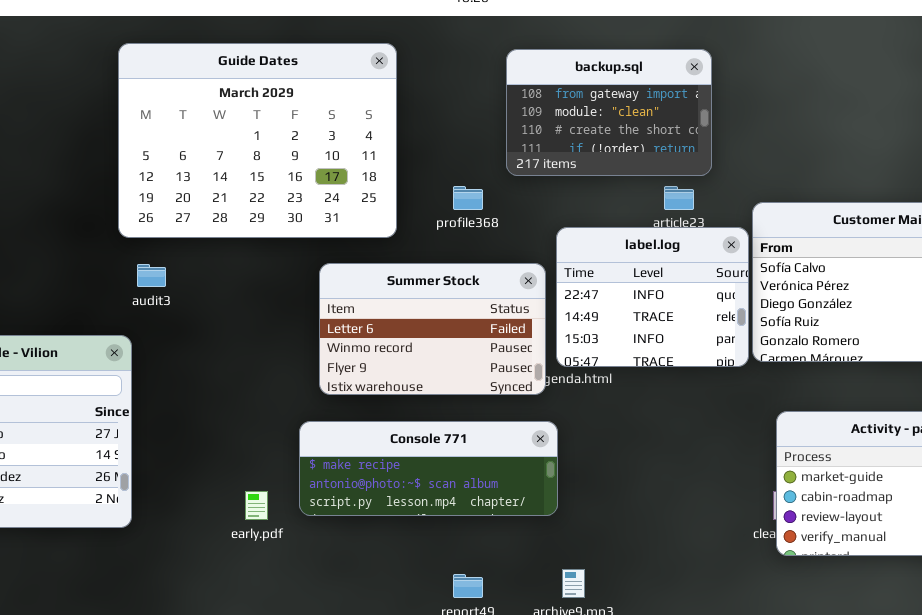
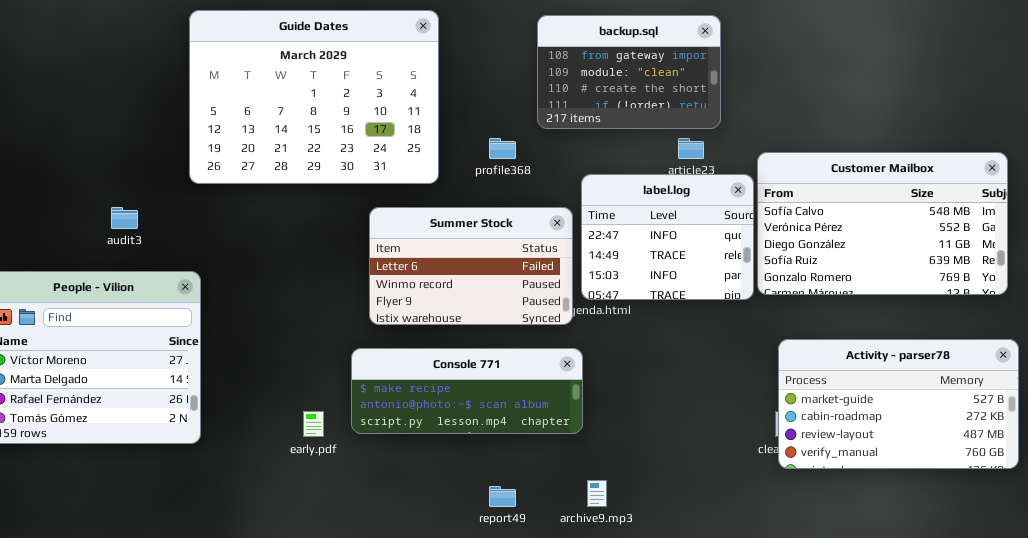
audit3: [137,264,166,287] -> [111,207,138,229], moved

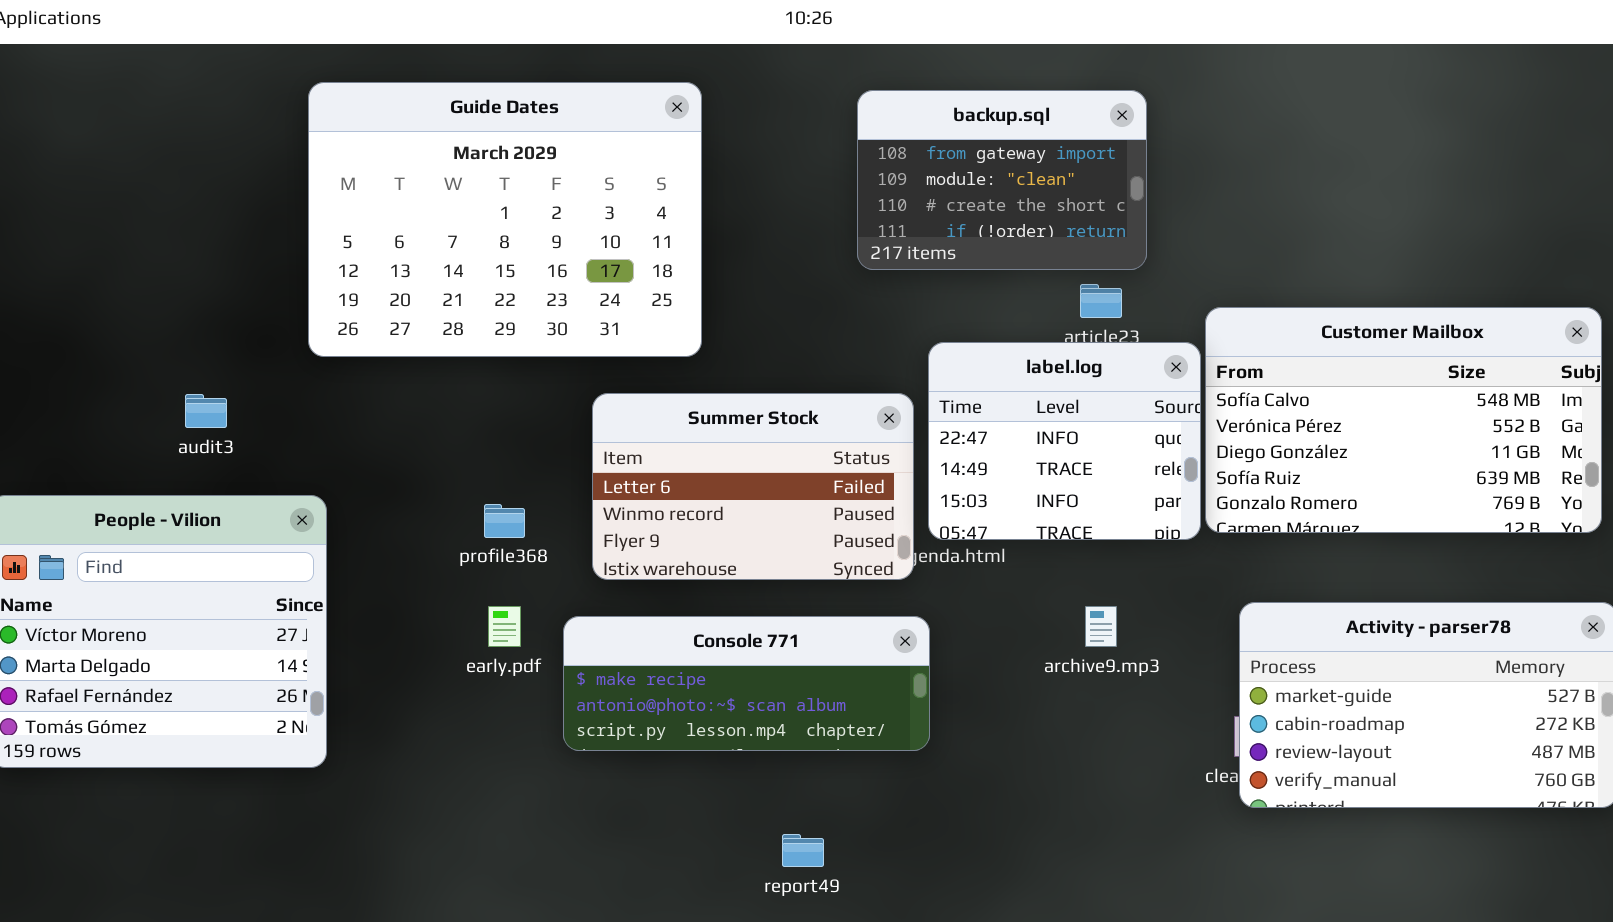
profile368: [489,138,516,159] -> [484,504,525,538], moved
early.pdf: [303,411,324,437] -> [488,606,521,647], moved
archive9.mp3: [587,480,607,507] -> [1085,606,1117,647], moved

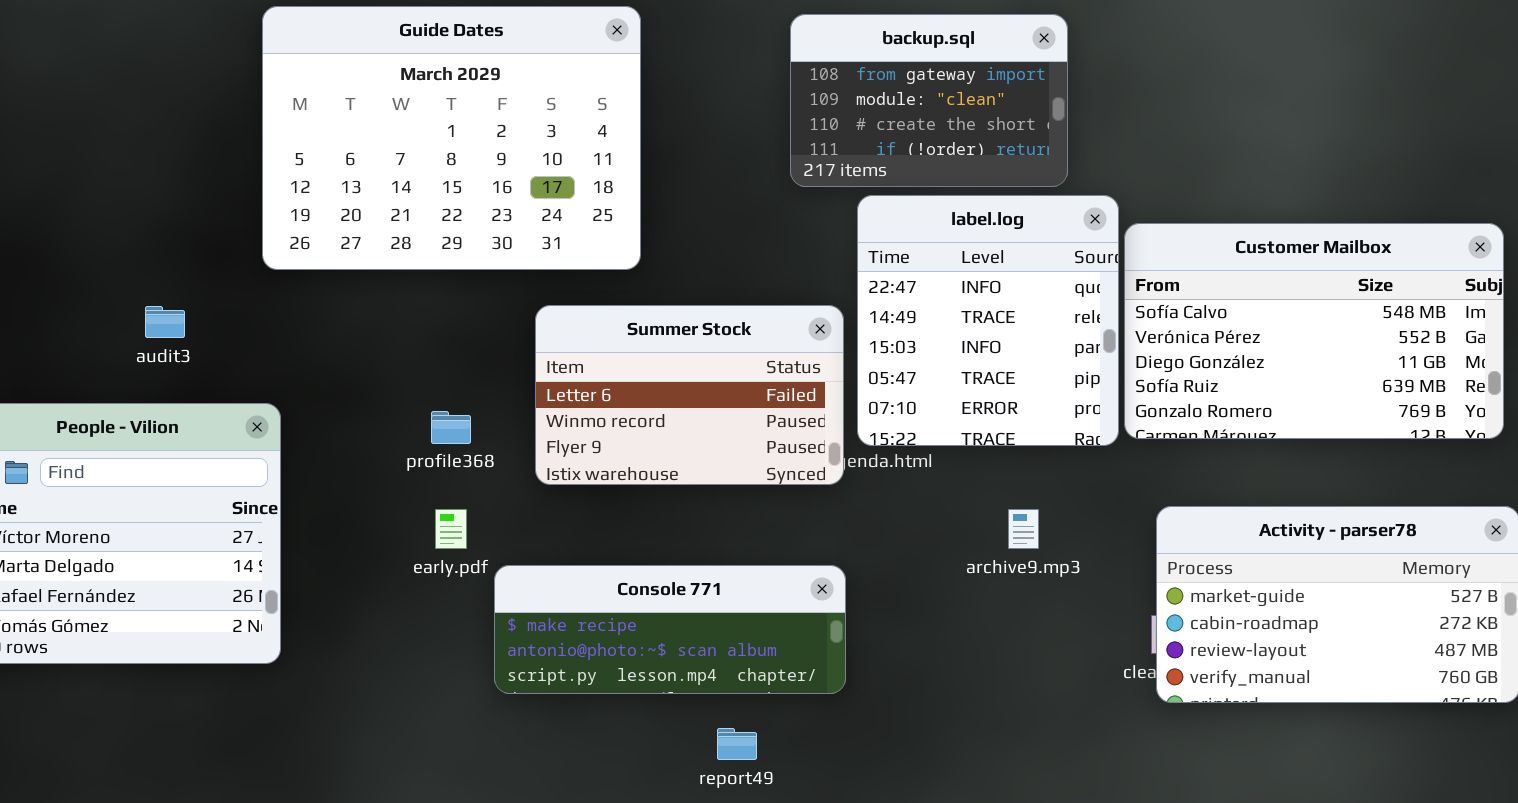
label.log: [928,342,1201,540] -> [857,195,1119,446], resized
Console 771: [563,616,930,751] -> [494,565,846,694], moved

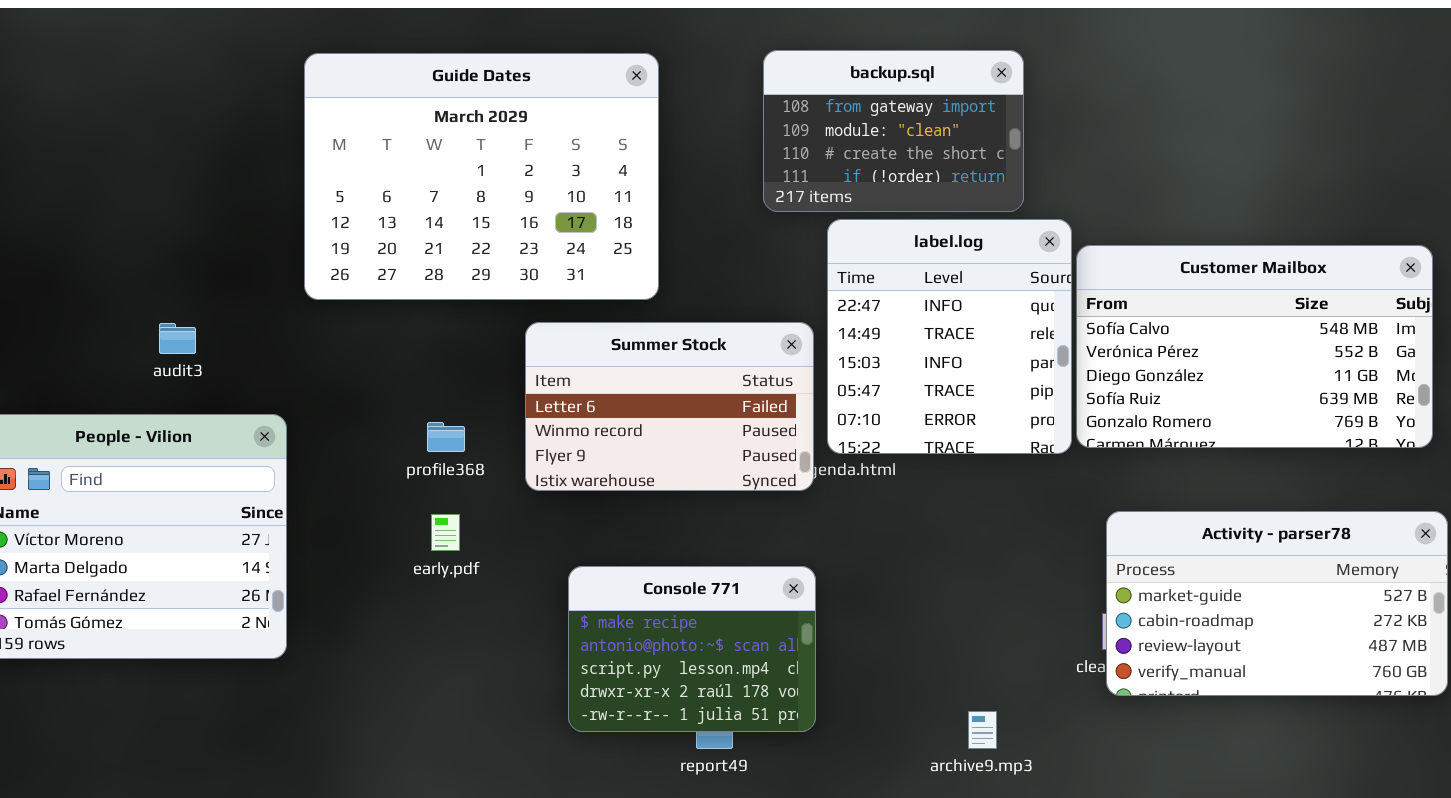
Guide Dates: [262,6,641,270] -> [304,53,659,300], moved
archive9.mp3: [1008,509,1039,549] -> [968,711,997,749], moved
Console 771: [494,565,846,694] -> [568,566,816,732], resized

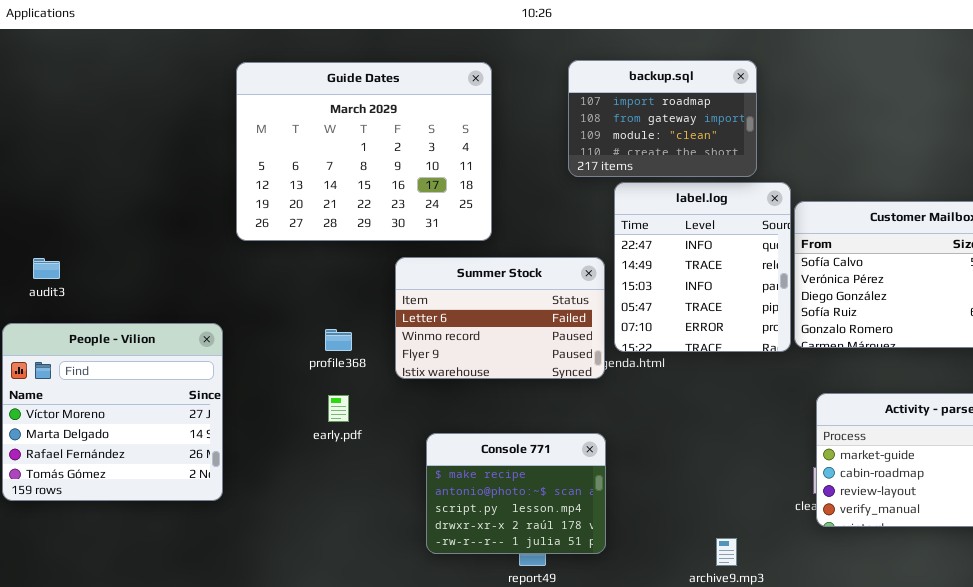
backup.sql: [763,50,1024,212] -> [568,60,757,177], scrolled up 1 row
audit3: [159,323,196,354] -> [33,258,60,279], moved

